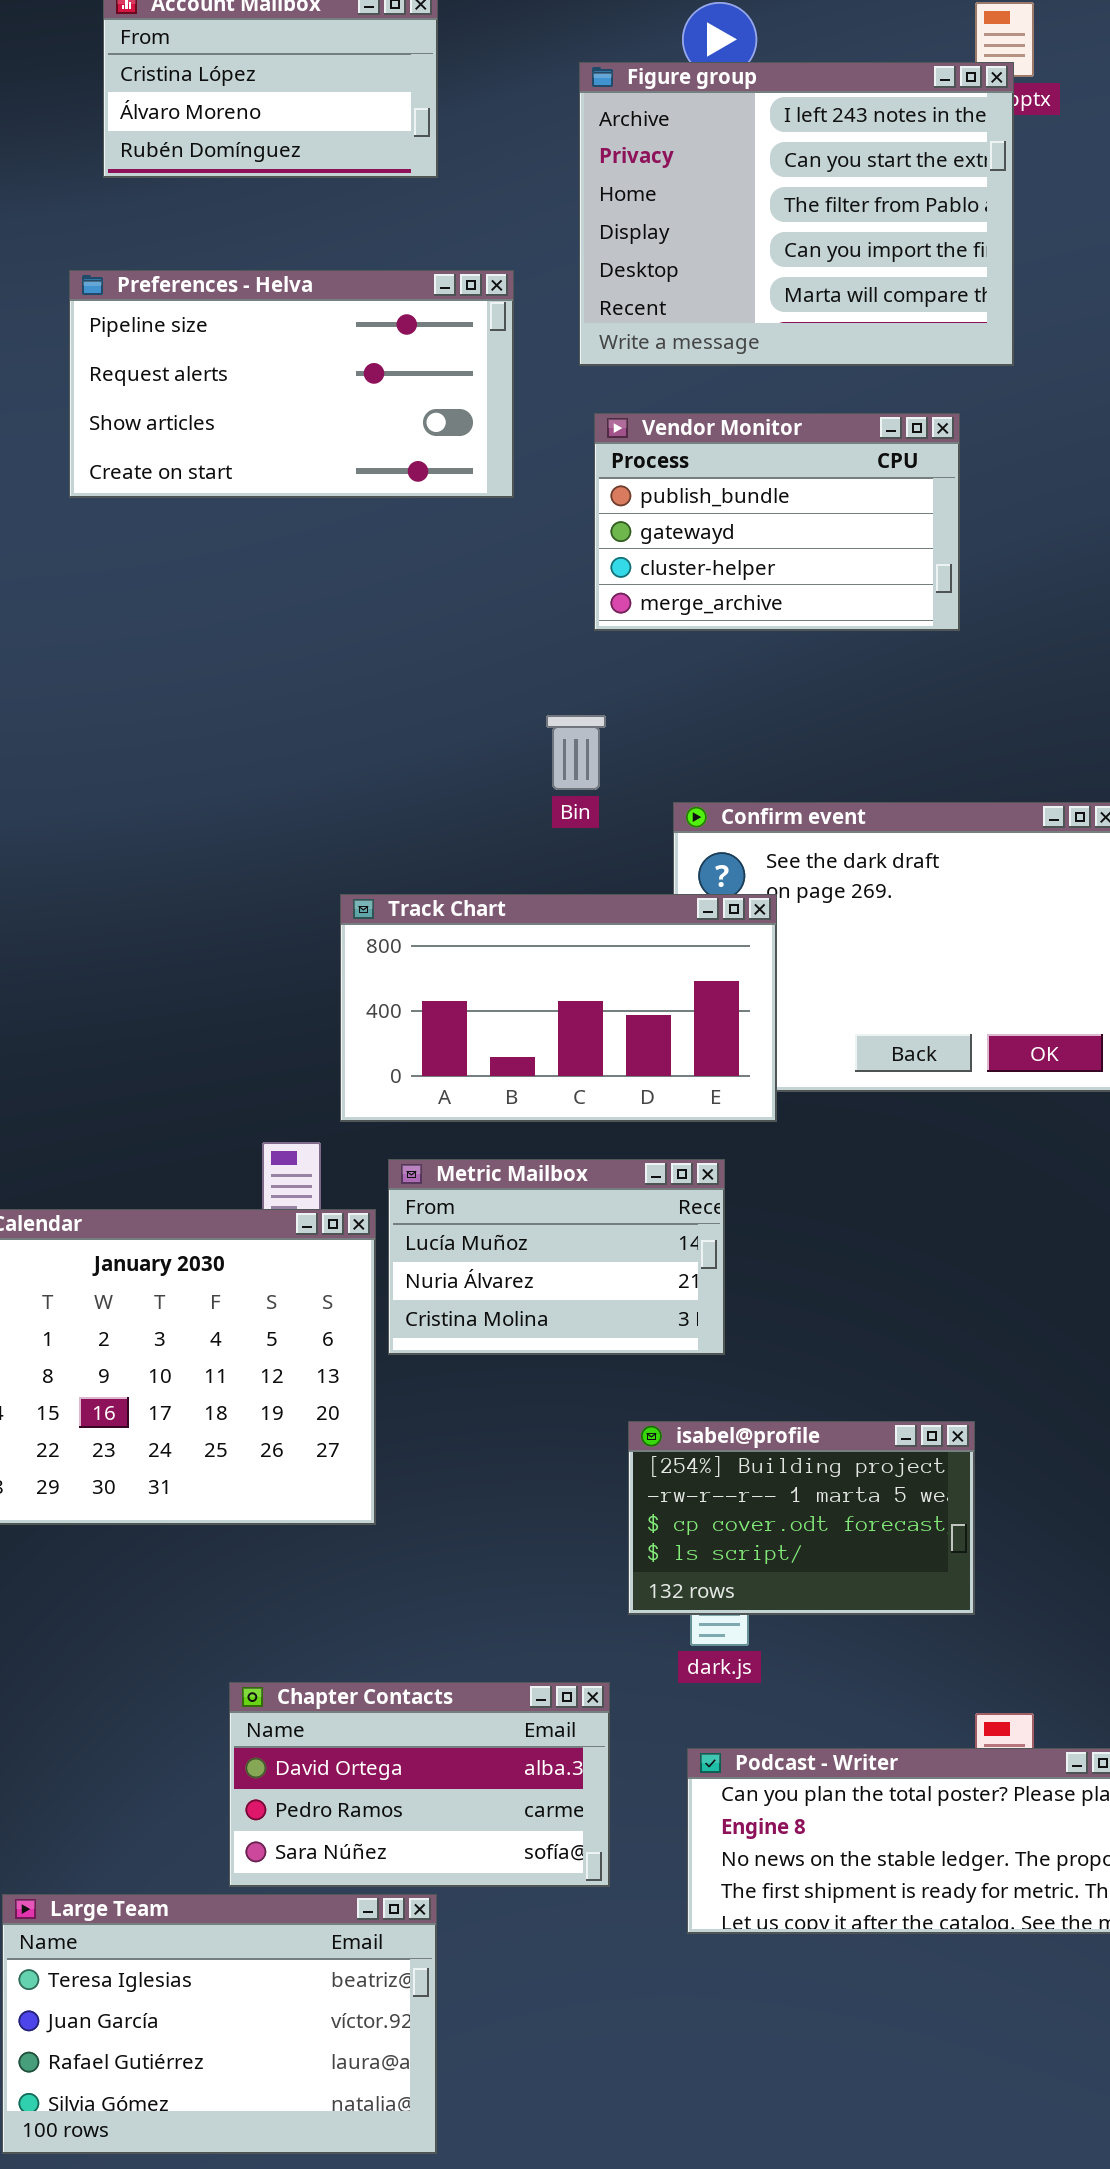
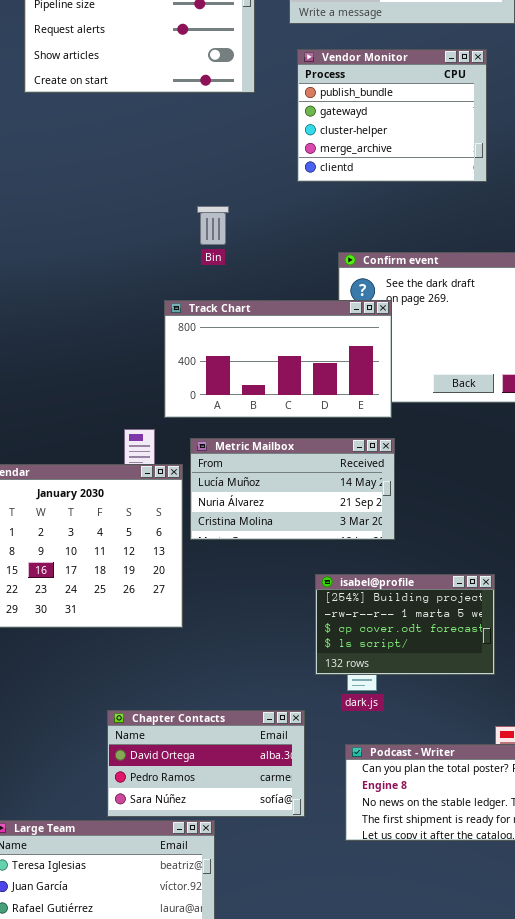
Vendor Monitor: [594,413,960,631] -> [297,49,487,182], resized
Bin: [546,715,606,790] -> [197,206,229,245], moved
Metric Mailbox: [388,1159,725,1355] -> [190,438,395,540], resized

